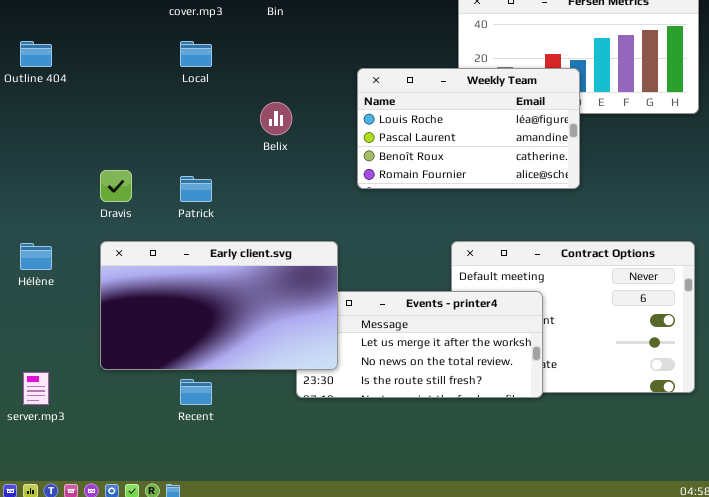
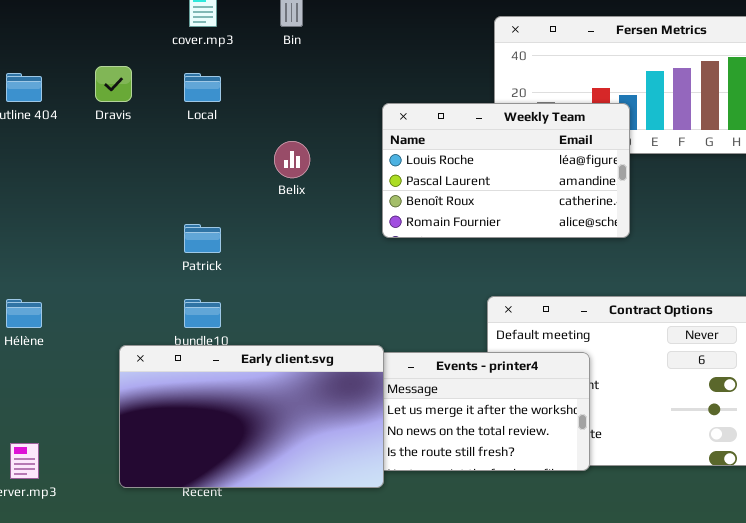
Dravis: [100,170,132,202] -> [95,66,132,102], moved
Early client.svg: [100,241,338,370] -> [119,345,384,488], moved

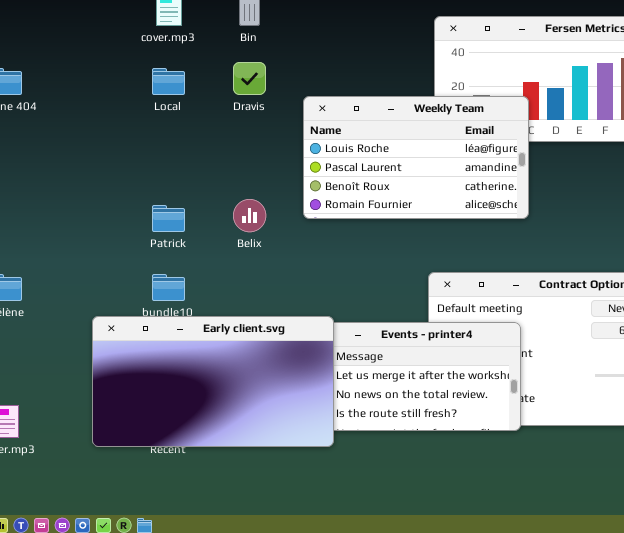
Dravis: [95,66,132,102] -> [233,62,266,95], moved
Weekly Team: [382,103,630,238] -> [303,96,529,219], moved
Belix: [274,141,310,178] -> [233,199,266,232], moved

